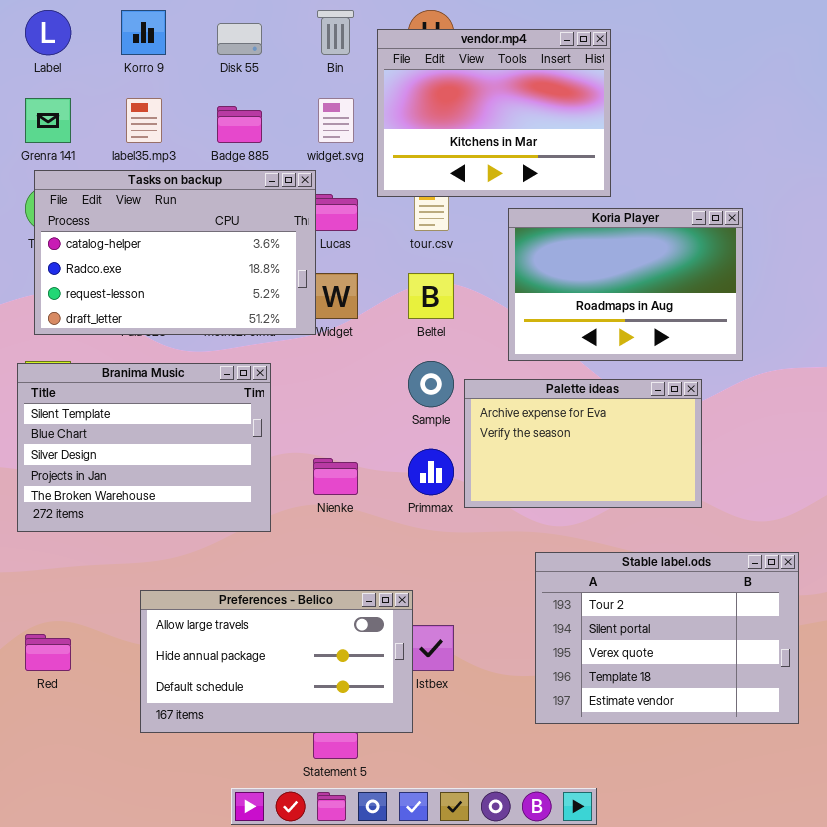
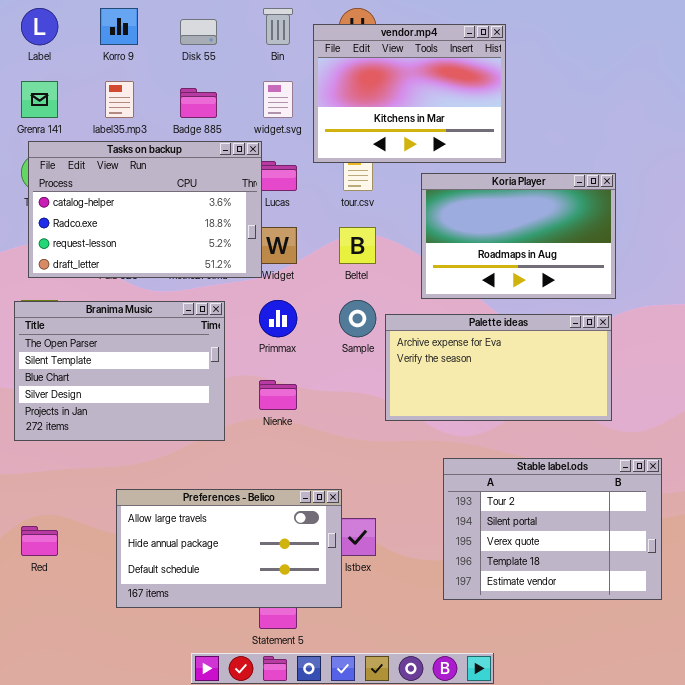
Branima Music: [17,363,271,532] -> [14,301,225,441], scrolled up 1 row
Palette ideas: [464,379,702,508] -> [385,314,612,421], resized
Primmax: [408,449,454,495] -> [259,300,297,337], moved

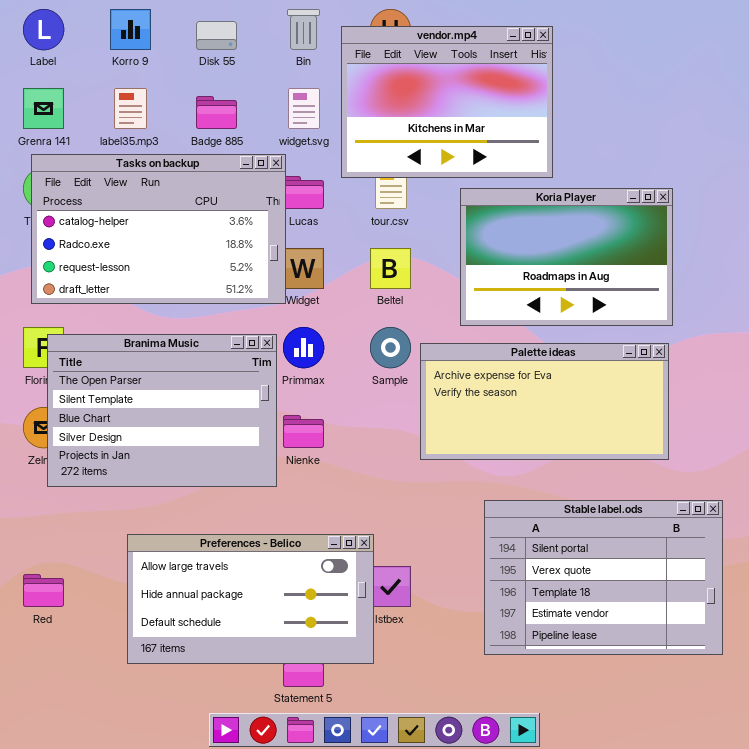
Branima Music: [14,301,225,441] -> [47,334,277,487], moved
Stable label.ods: [443,458,662,600] -> [484,500,723,655], scrolled down 1 row

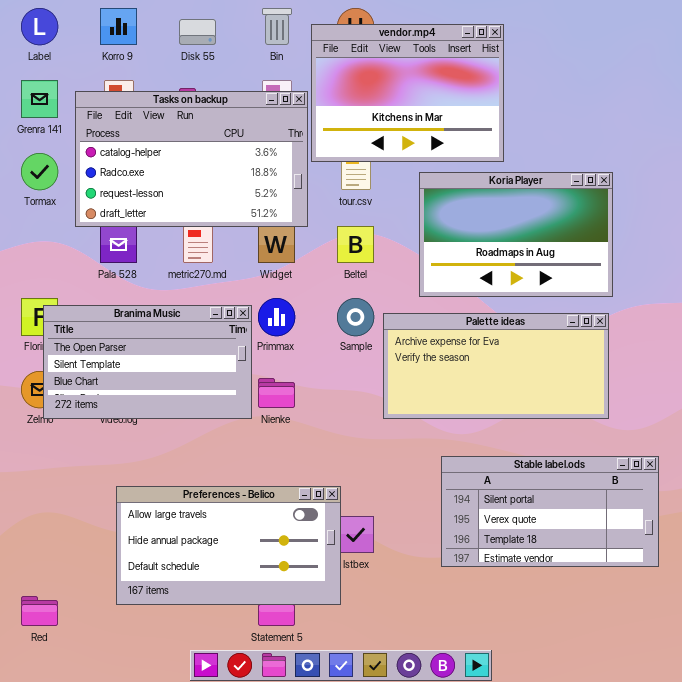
Tasks on backup: [31,154,286,304] -> [75,91,308,227], moved
Branima Music: [47,334,277,487] -> [43,305,252,419], resized
Stable label.ods: [484,500,723,655] -> [441,456,659,567], resized
Red: [23,574,64,607] -> [21,596,58,626], moved

